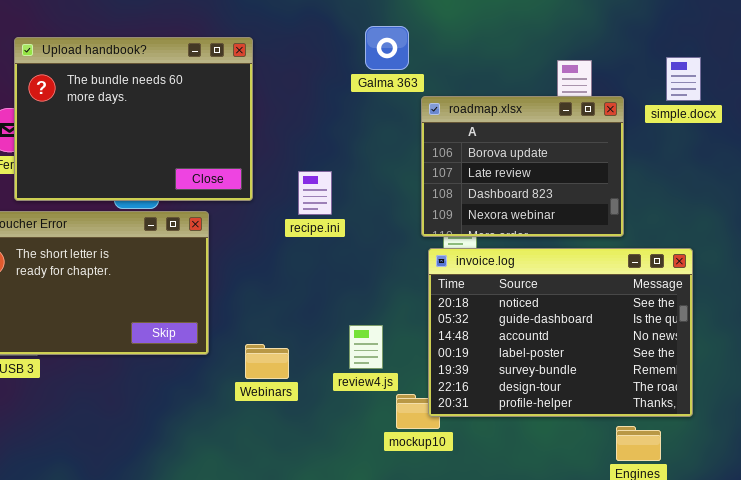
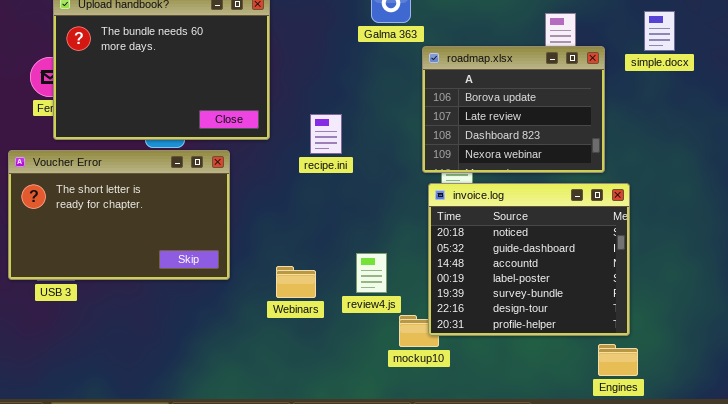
invoice.log: [428,248,693,417] -> [428,183,630,336], resized
Webinars: [245,344,289,379] -> [276,266,316,298], moved

